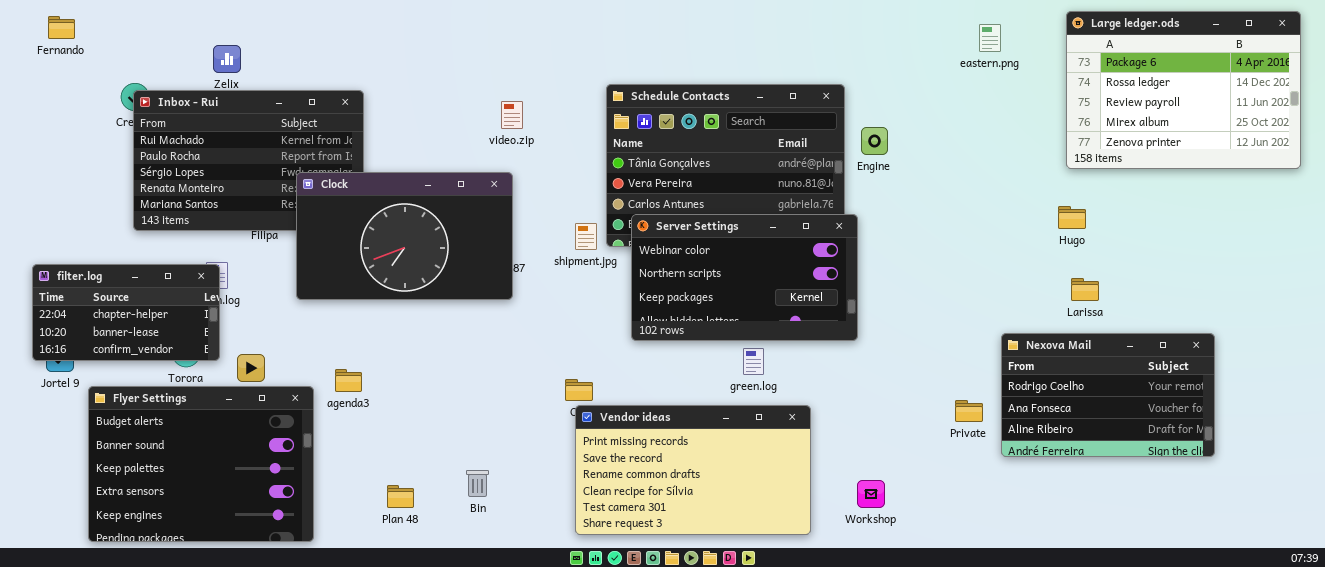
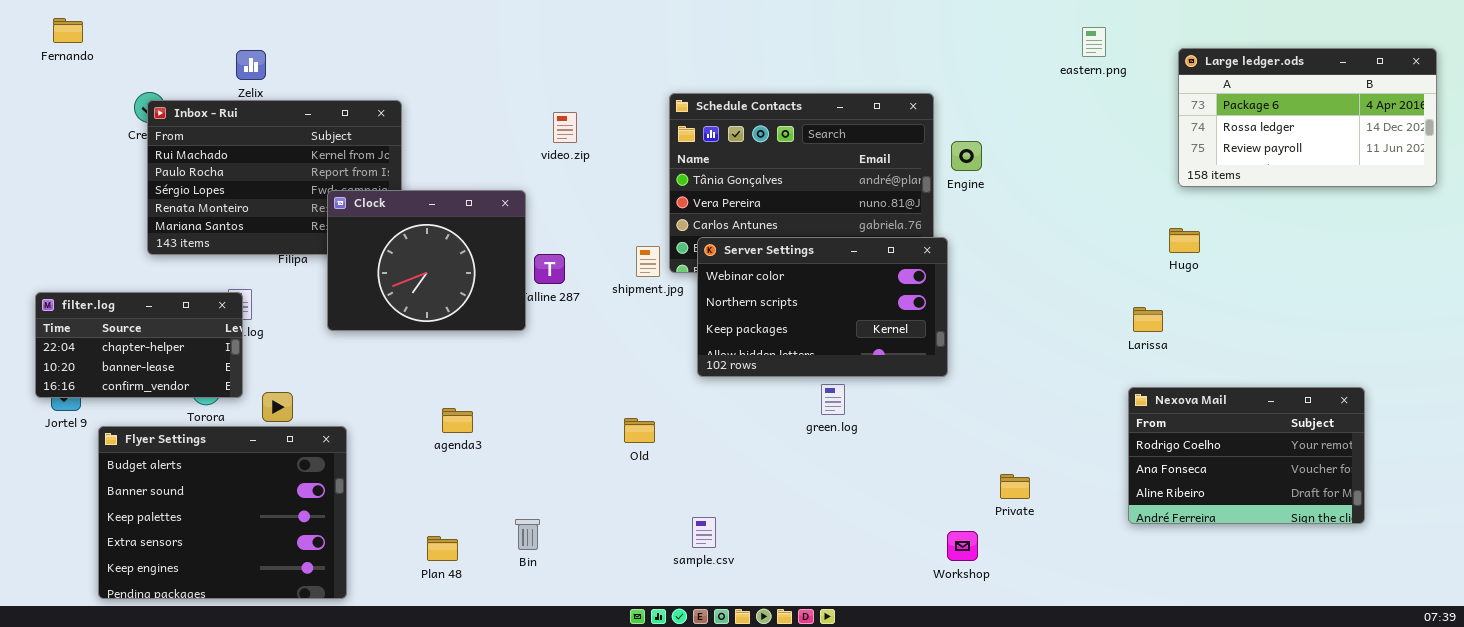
Large ledger.ods: [1066,11,1301,169] -> [1178,48,1437,187], resized
Clock: [296,172,513,300] -> [327,190,526,331], resized
Larissa: [1071,278,1099,301] -> [1133,307,1163,332], moved
Nexova Mail: [1001,333,1215,457] -> [1128,387,1365,524], moved
agenda3: [335,369,362,392] -> [442,408,473,433], moved
Private: [955,400,983,422] -> [1000,474,1030,499], moved
Vendor ideas: [575,405,811,535] -> none, closed

